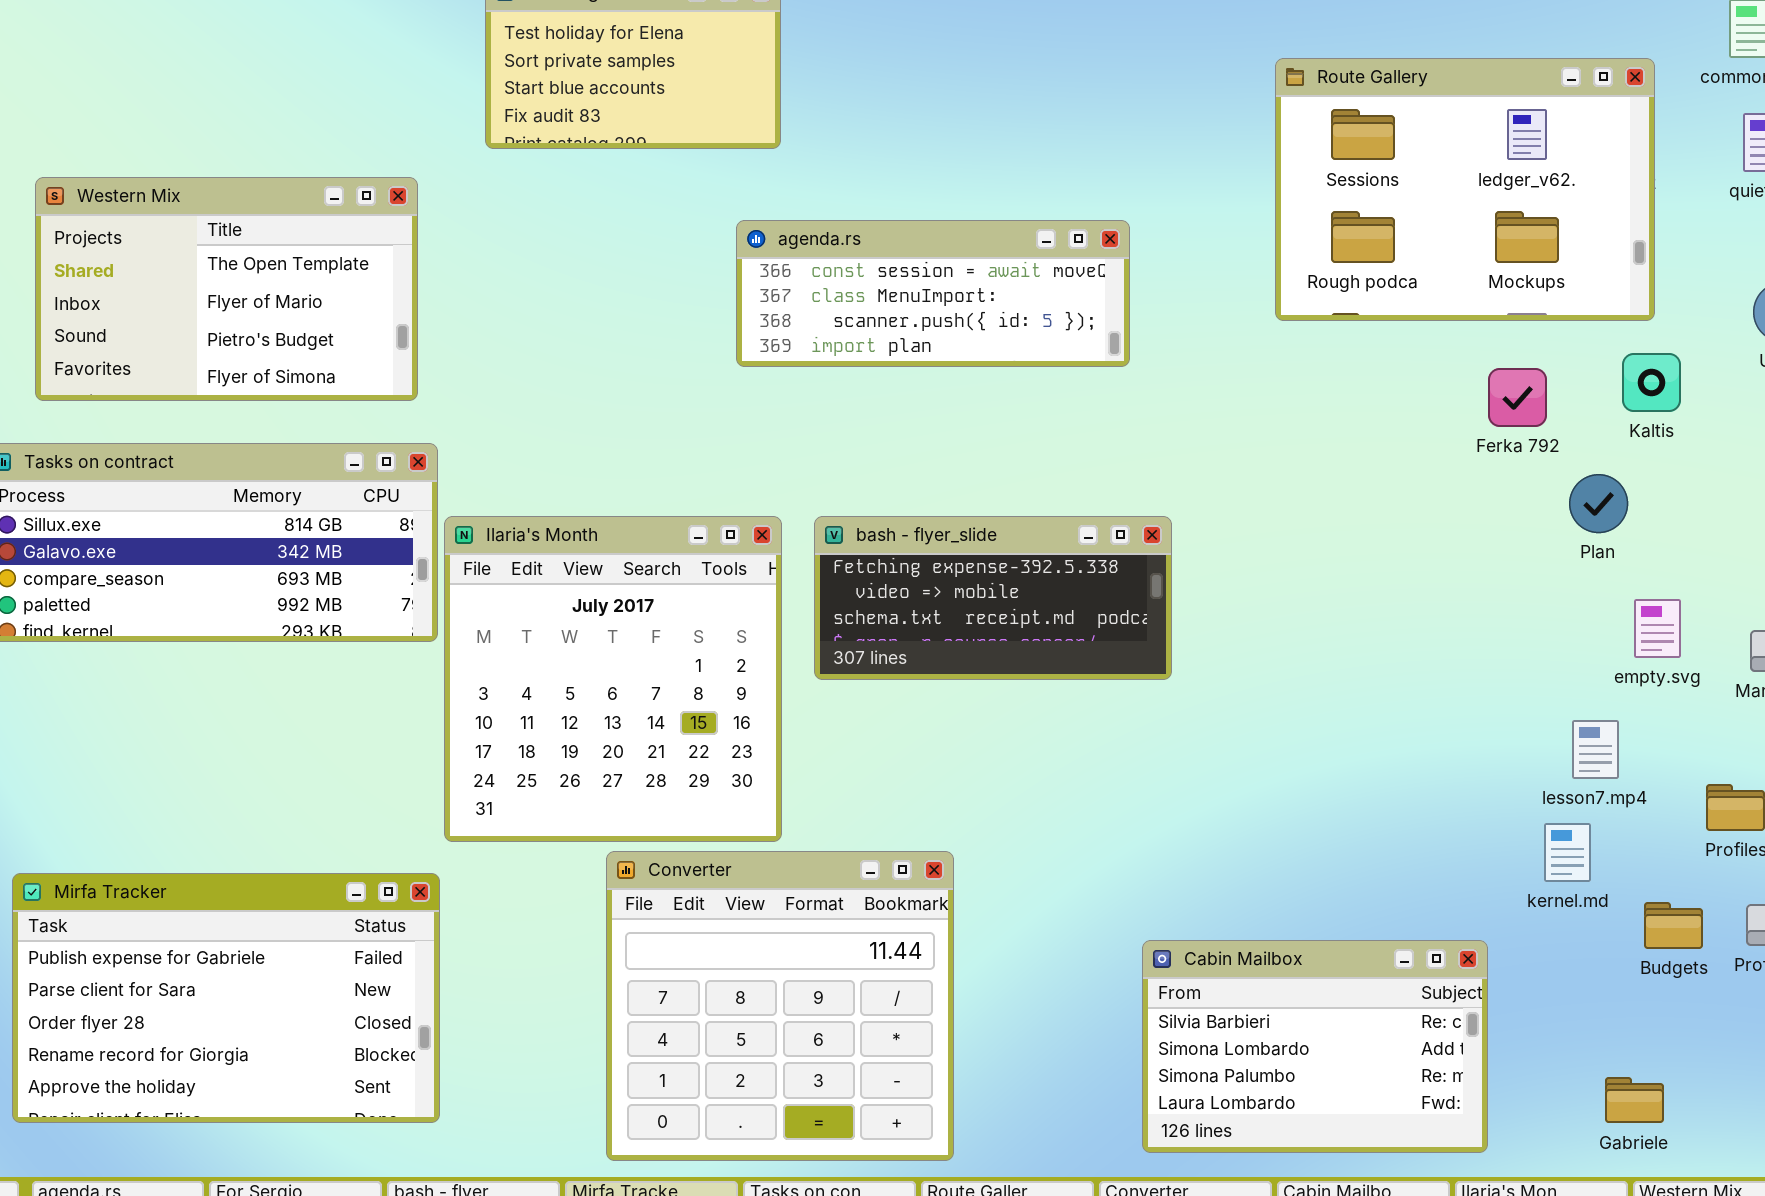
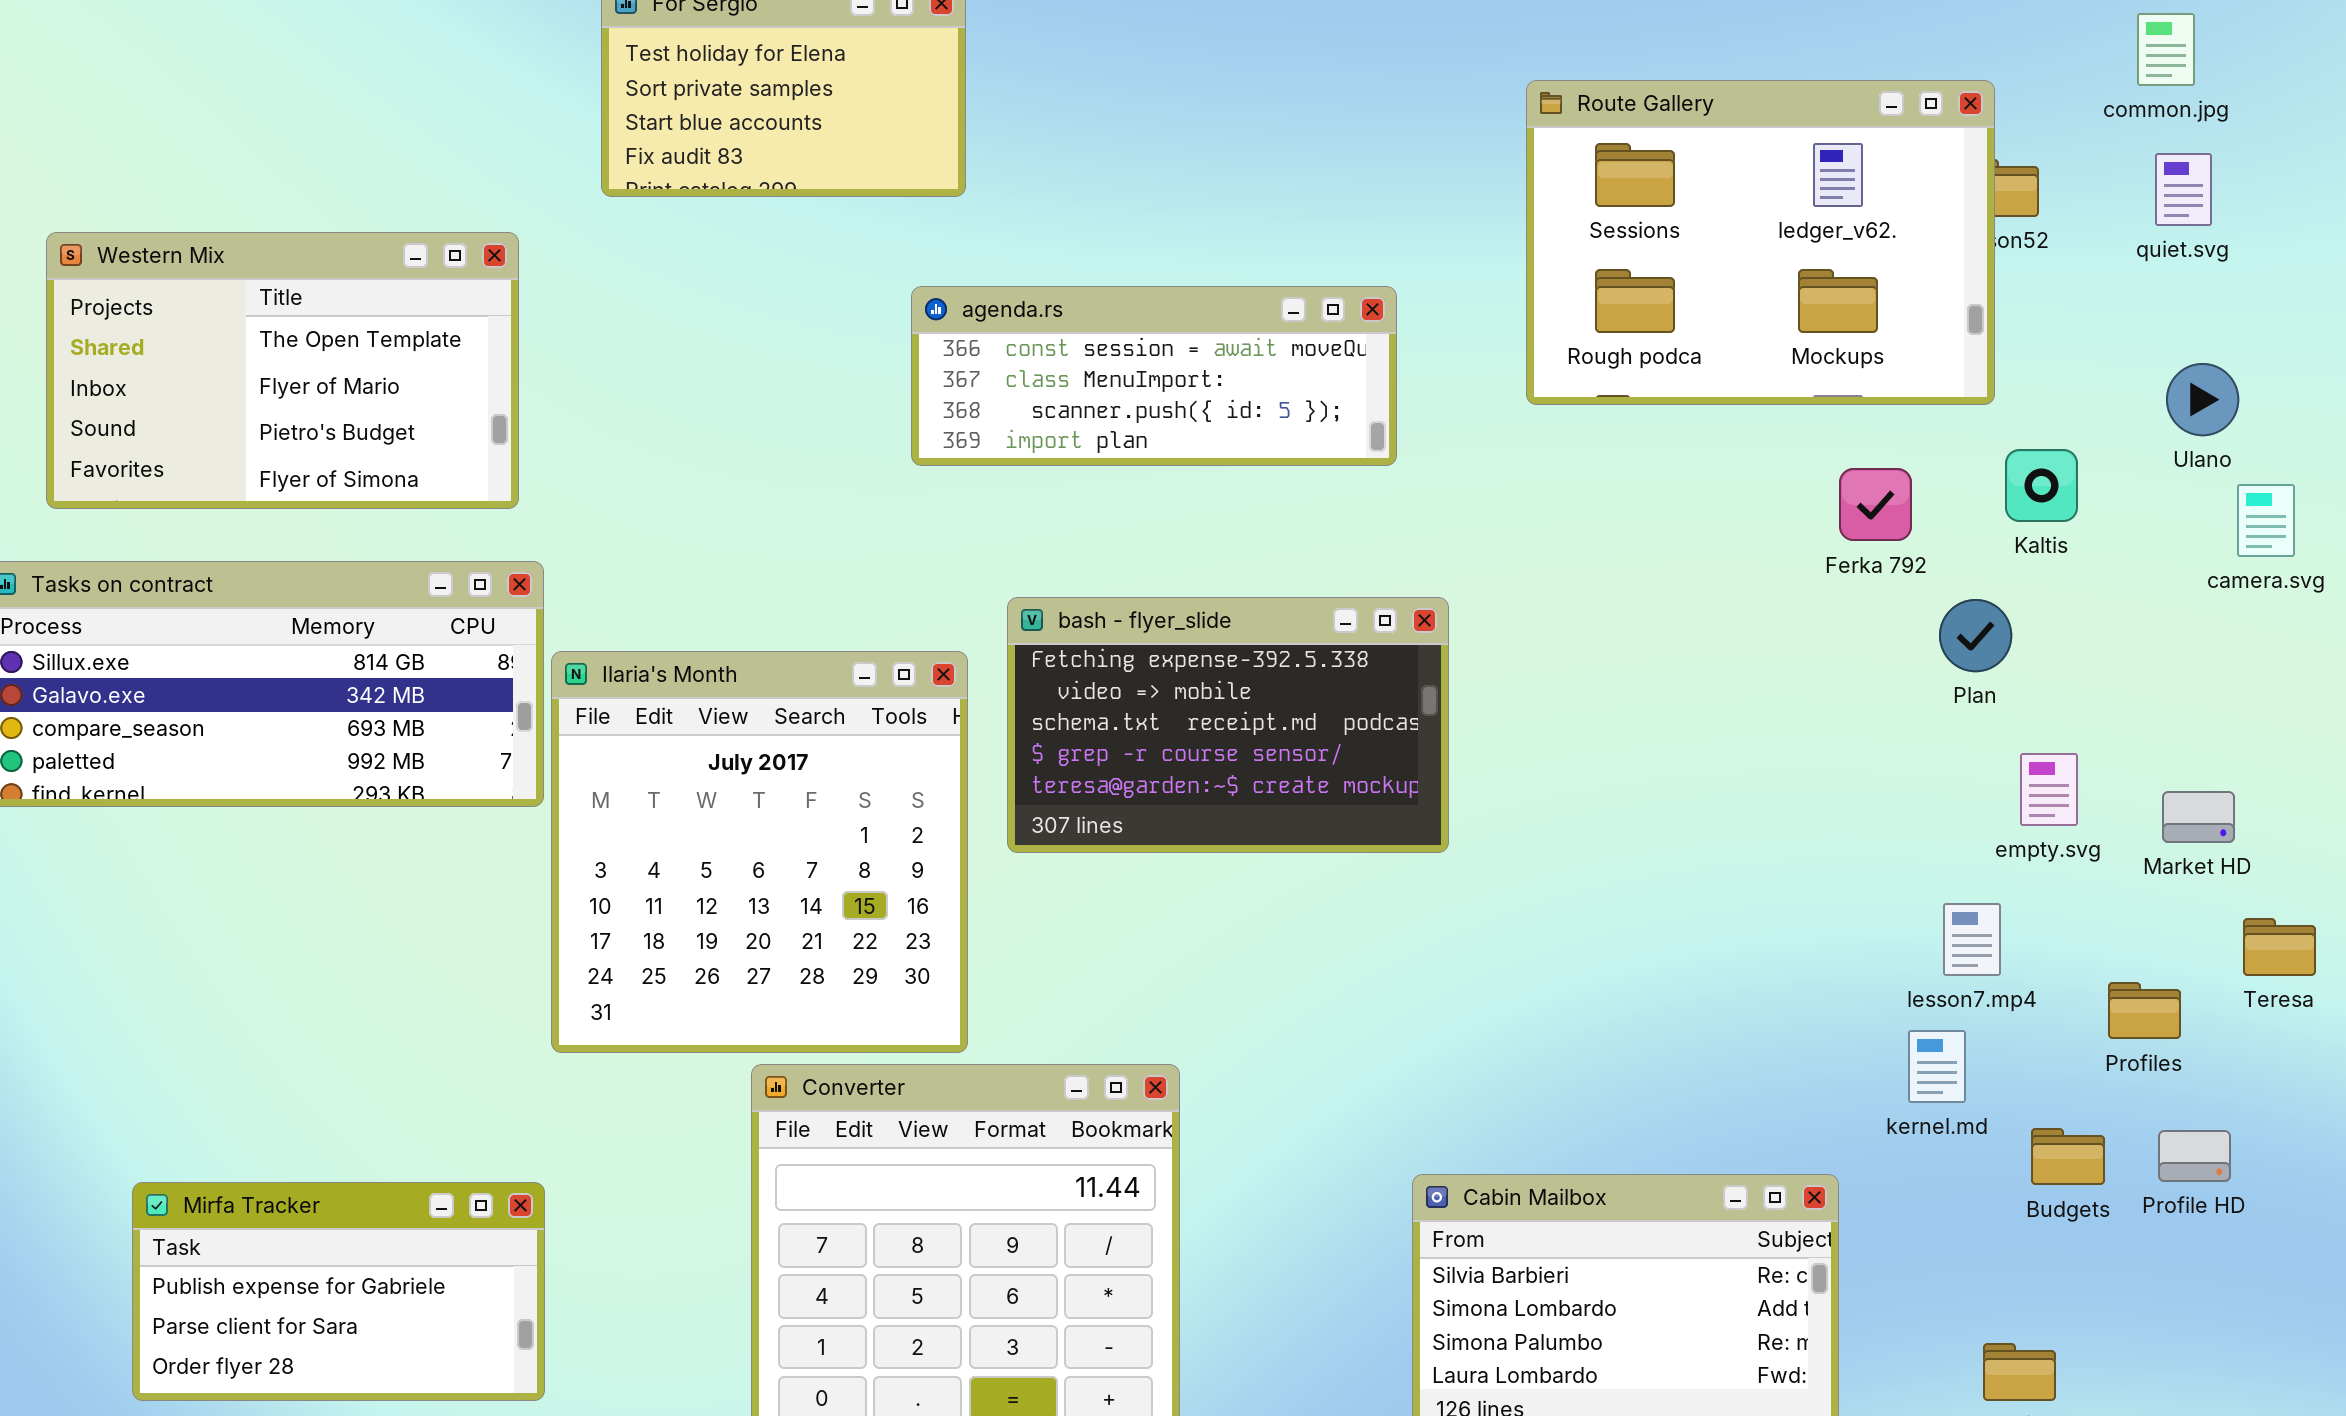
Route Gallery: [1275,58,1655,321] -> [1526,80,1995,405], moved
bash - flyer_slide: [814,516,1172,680] -> [1007,597,1449,853], resized
Mirfa Tracker: [12,873,440,1123] -> [132,1182,545,1401], resized

